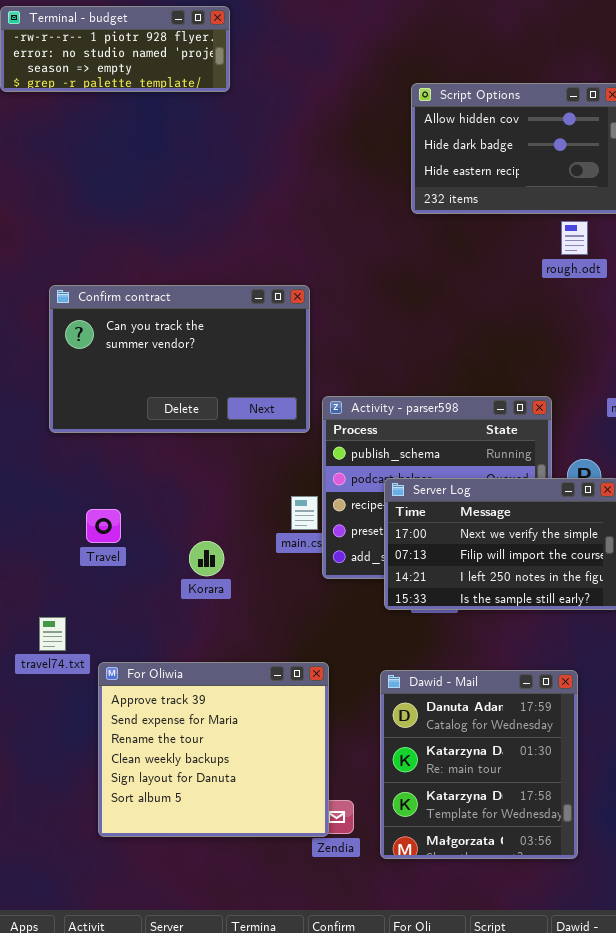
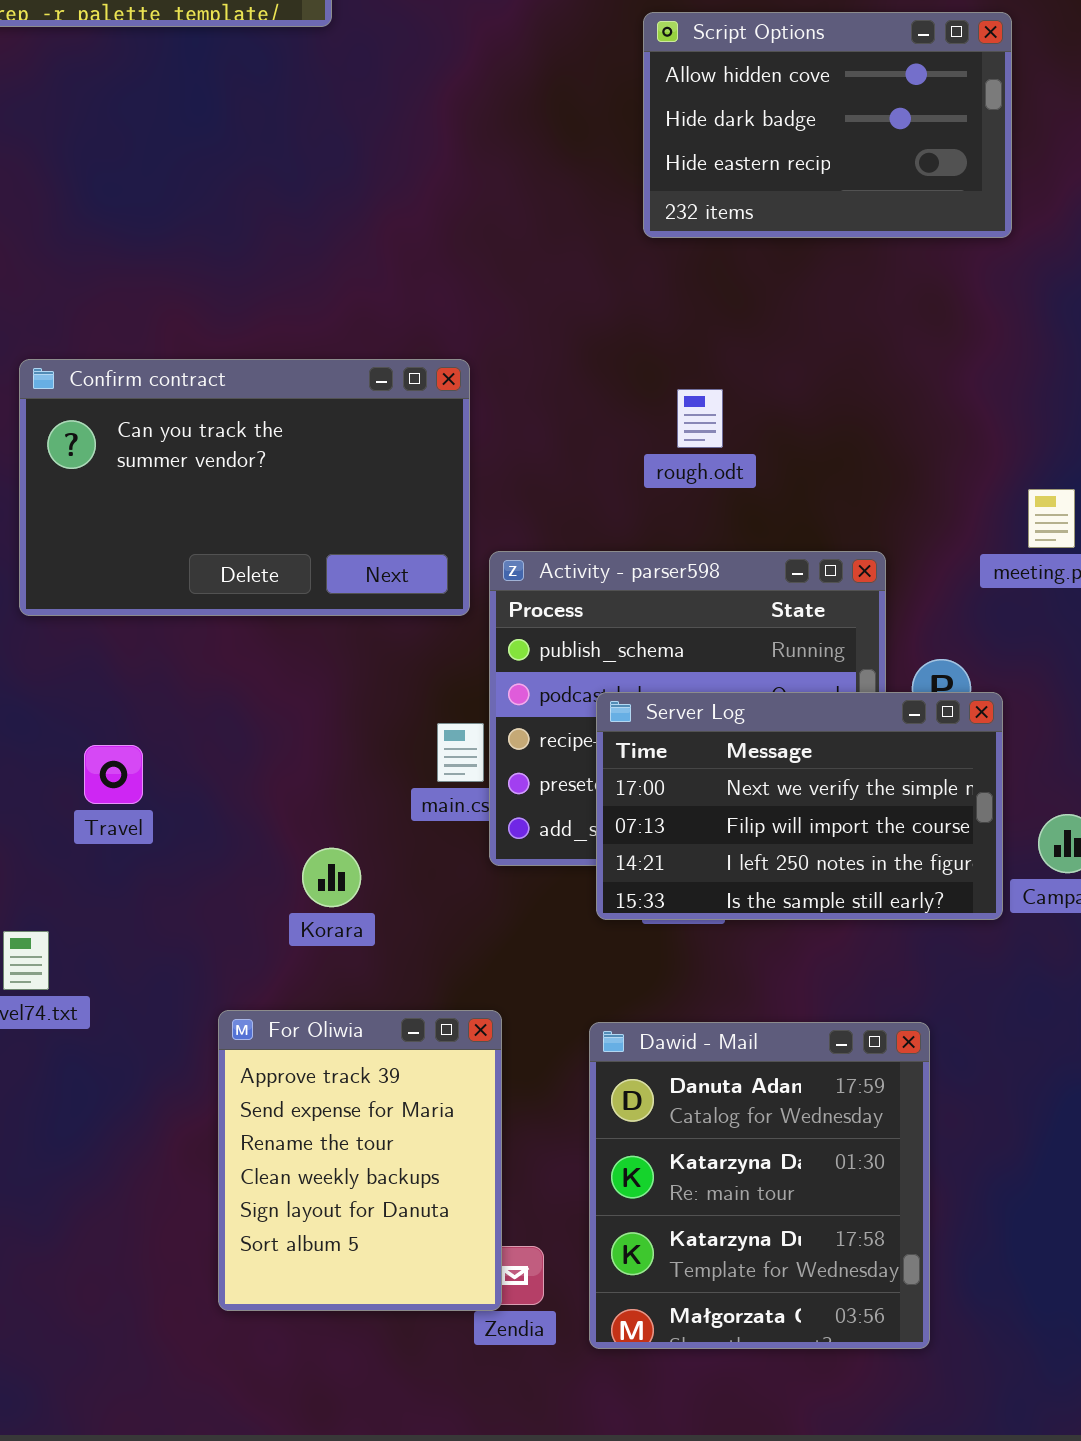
rough.odt: [561,221,588,255] -> [677,389,723,448], moved
Korara: [189,541,224,576] -> [302,848,361,907], moved
For Oliwia: [98,662,329,837] -> [218,1010,502,1311], resized

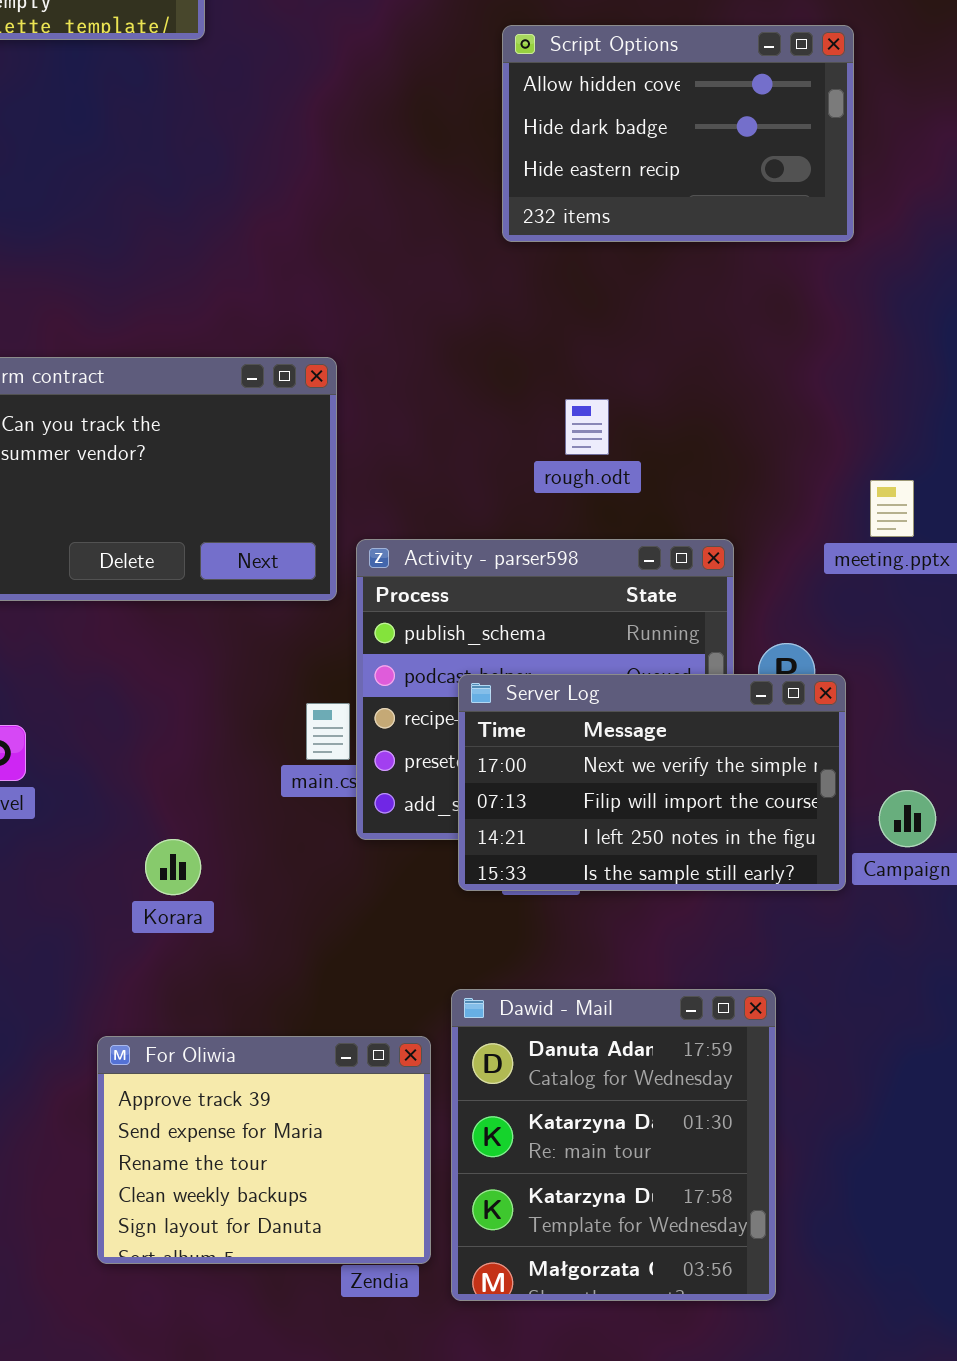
rough.odt: [677,389,723,448] -> [565,399,609,455], moved
Korara: [302,848,361,907] -> [145,839,201,895], moved
For Oliwia: [218,1010,502,1311] -> [97,1036,431,1264], resized

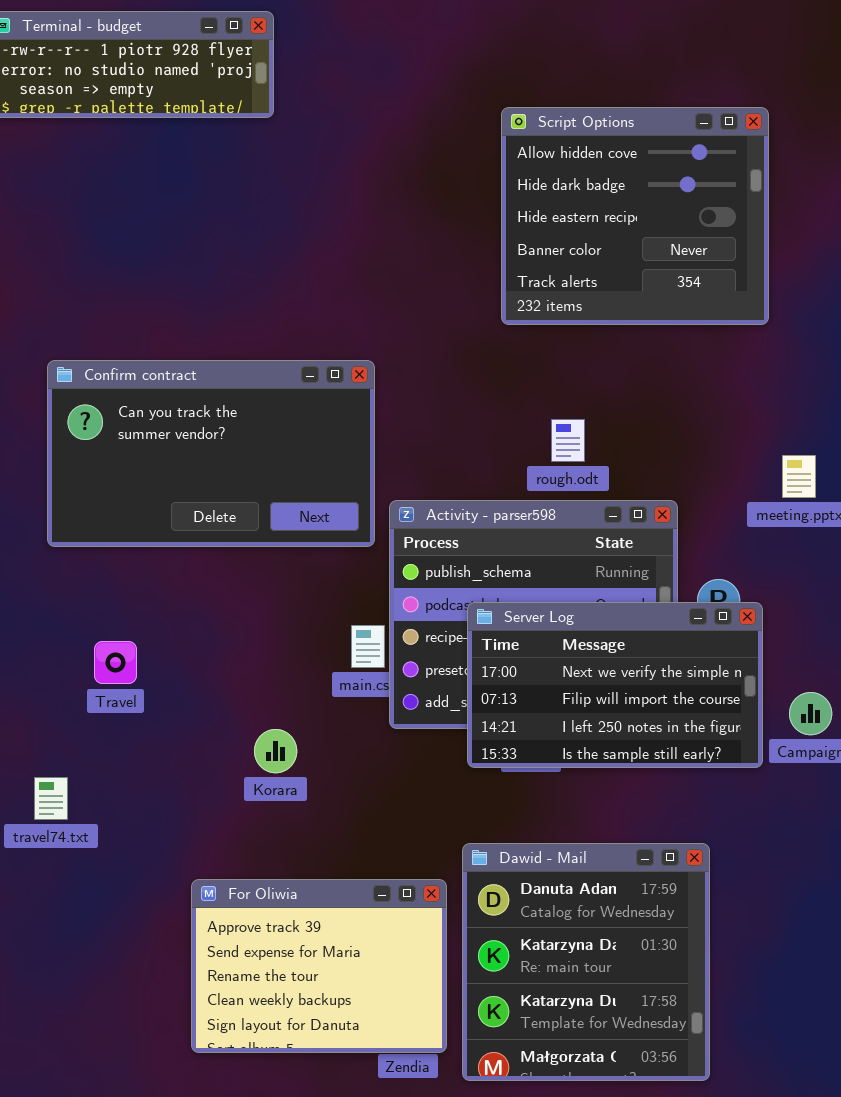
Script Options: [502,25,854,242] -> [501,107,769,325], resized
rough.odt: [565,399,609,455] -> [551,419,585,462], moved
Korara: [145,839,201,895] -> [254,729,297,773], moved

